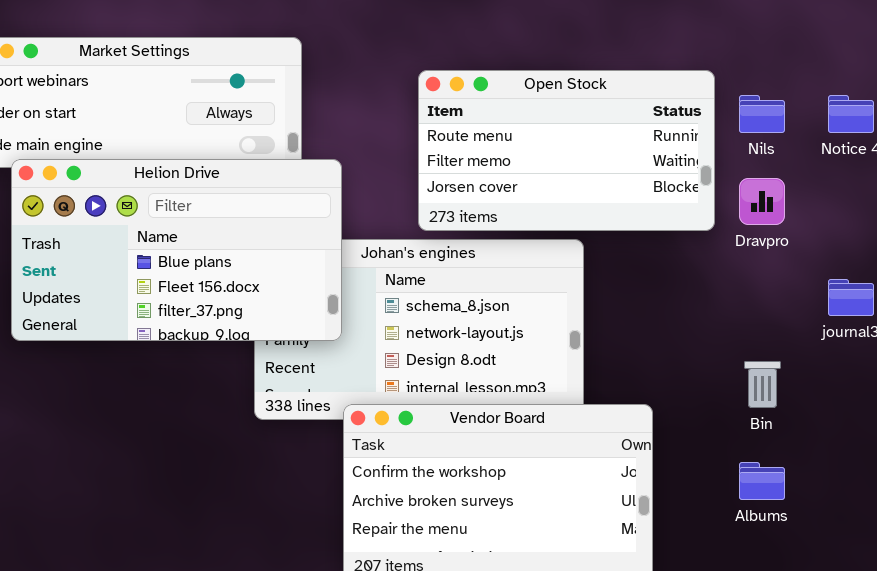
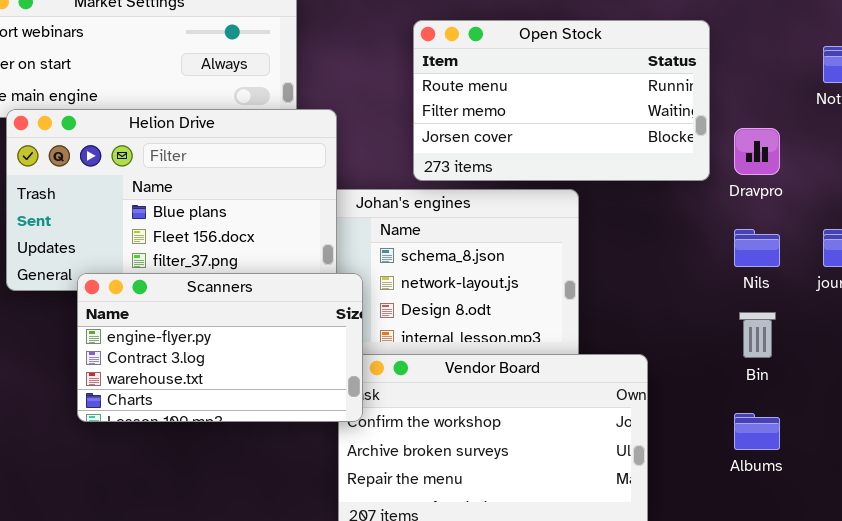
Nils: [739,95,785,133] -> [734,229,780,267], moved
Scanners: none -> [77,273,363,422], opened

